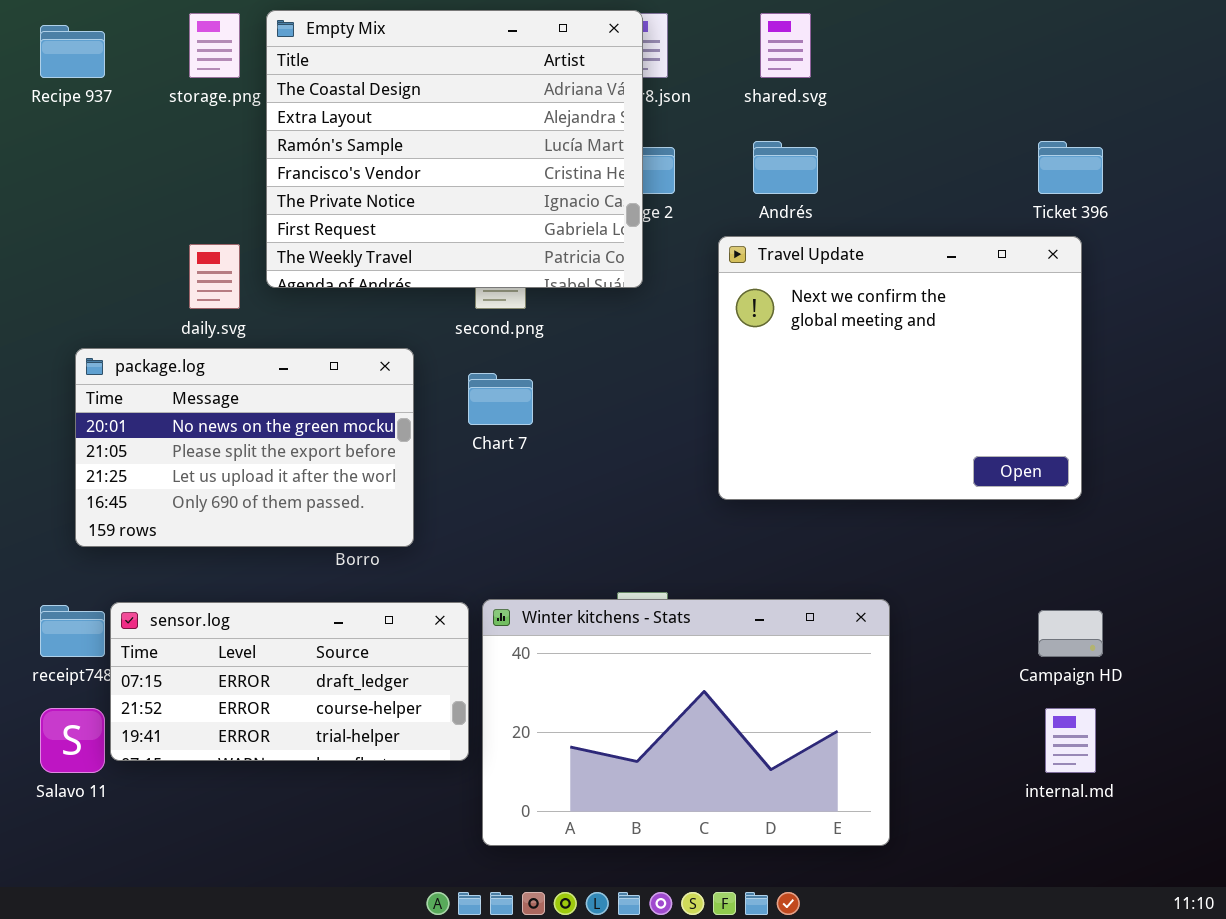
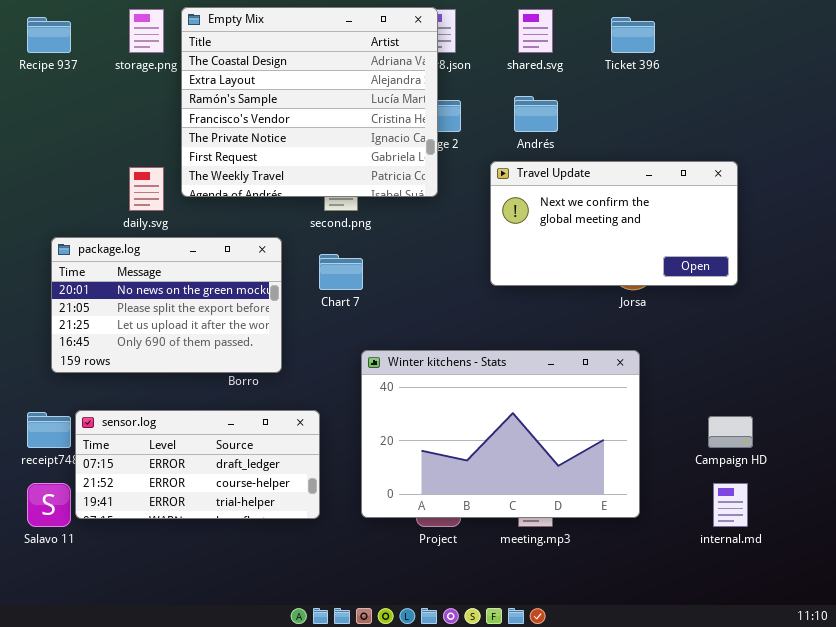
Ticket 396: [1038,141,1103,194] -> [611,17,655,53], moved
Travel Update: [718,236,1082,500] -> [490,161,738,286], resized
Winter kitchens - Stats: [482,599,890,846] -> [361,350,640,518], moved

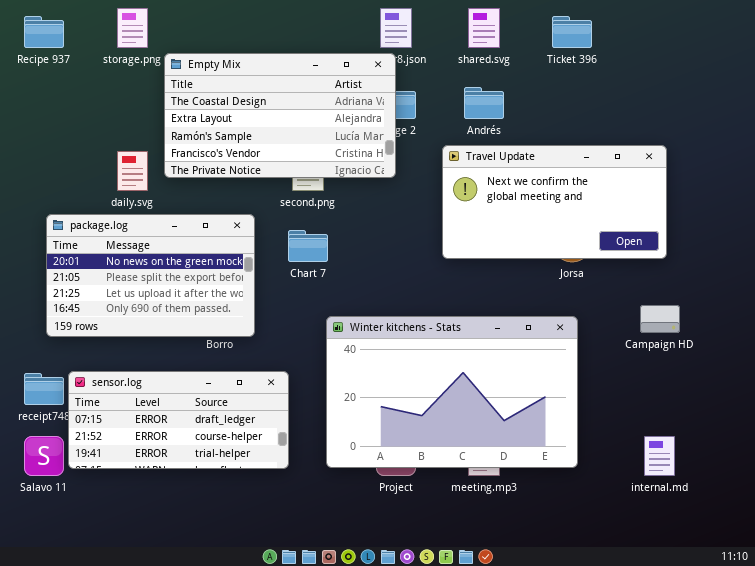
Empty Mix: [181,7,438,197] -> [164,53,396,178], resized
Campaign HD: [708,416,753,448] -> [640,305,680,333], moved

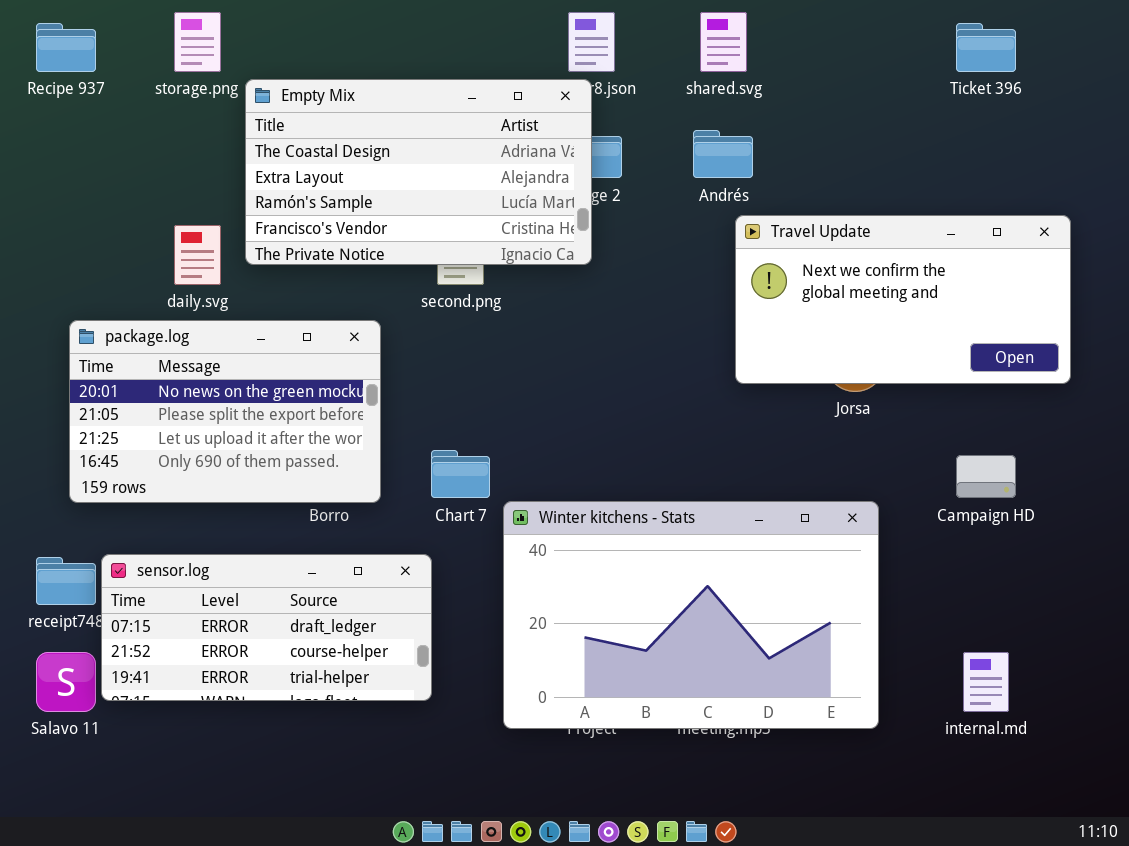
Ticket 396: [552,16,592,48] -> [956,23,1016,72], moved
Travel Update: [442,145,667,259] -> [735,215,1071,384], moved
Chart 7: [288,230,328,262] -> [431,450,490,498], moved
Winter kitchens - Stats: [326,316,578,468] -> [503,501,879,729], moved

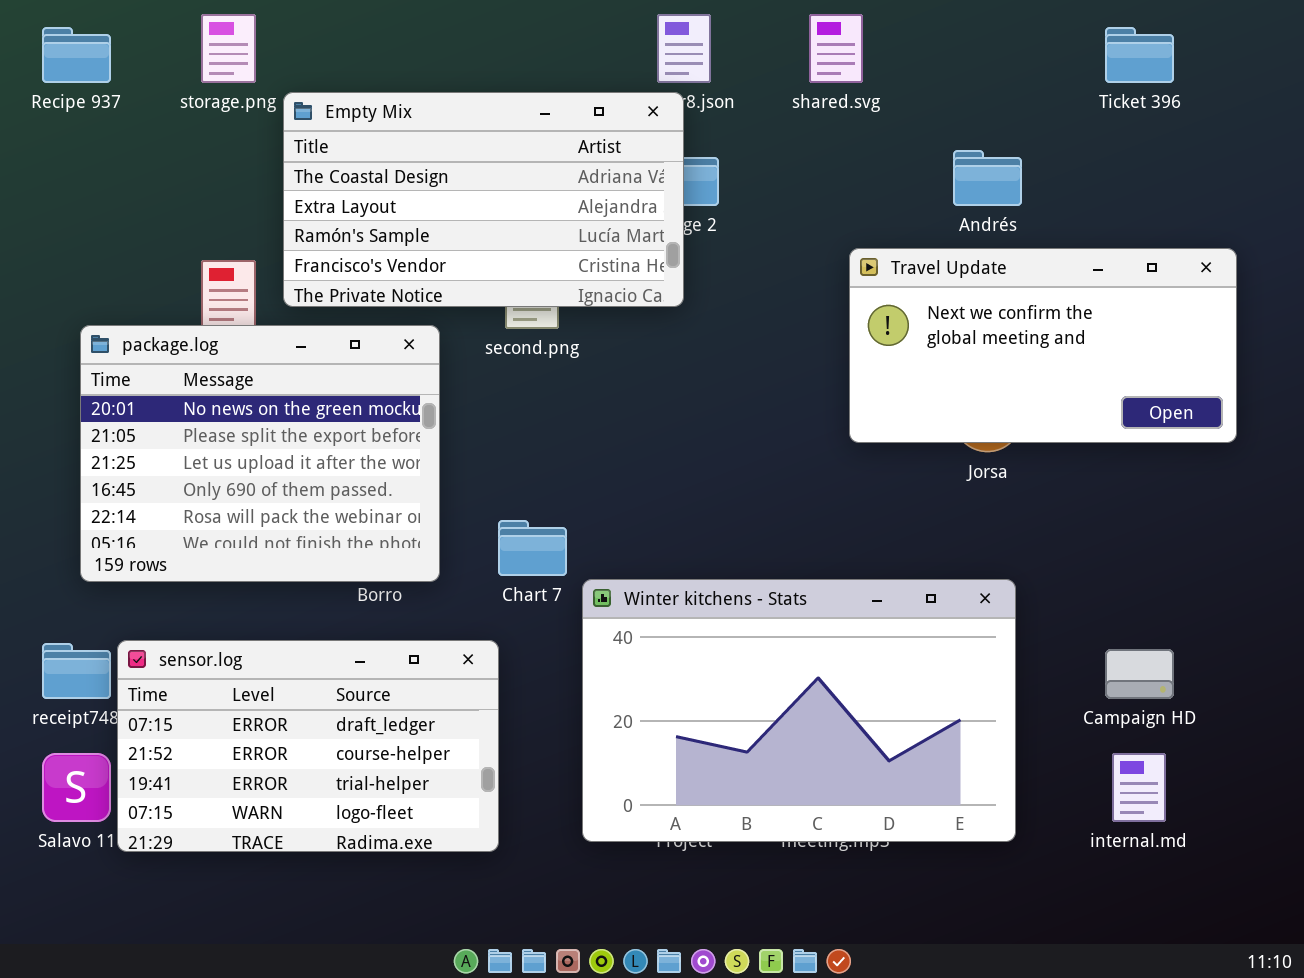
Andrés: [693,130,753,178] -> [953,150,1022,206], moved
package.log: [69,320,381,503] -> [80,325,440,582], resized
Campaign HD: [956,455,1016,498] -> [1105,649,1174,699], moved
sensor.log: [101,554,432,701] -> [117,640,499,852], resized

